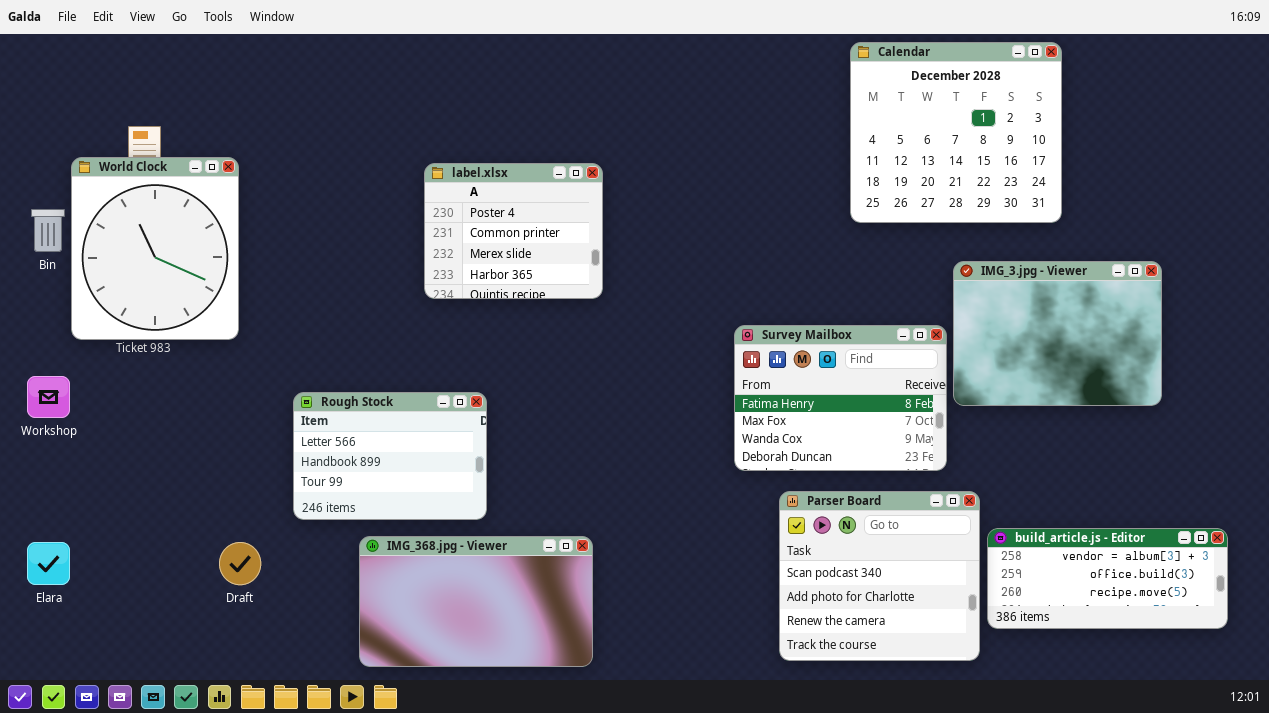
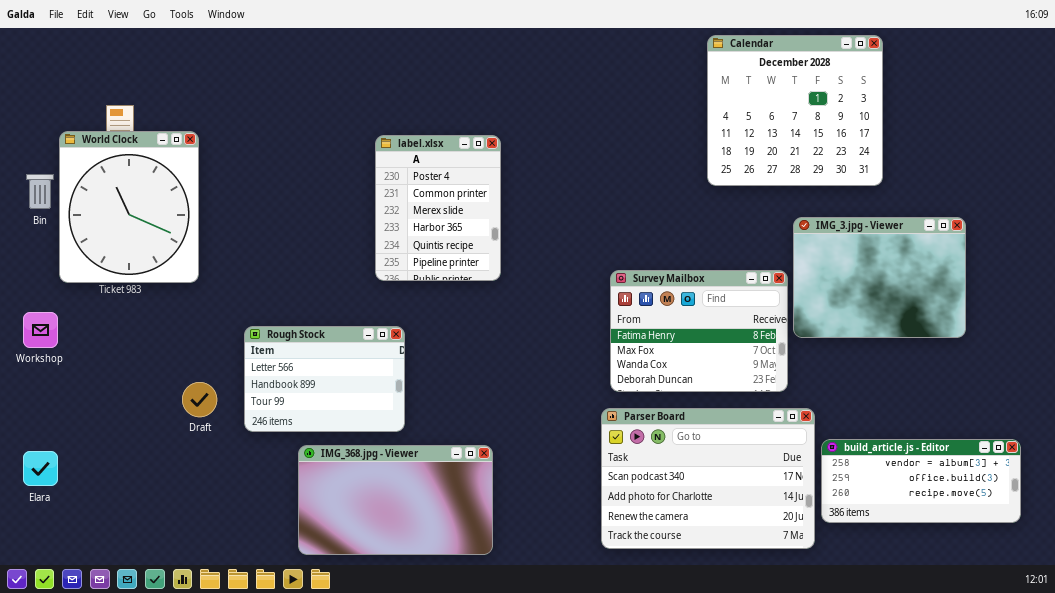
label.xlsx: [424,163,603,299] -> [375,135,501,281], resized
Parser Board: [779,491,980,661] -> [601,408,815,549], resized
Draft: [219,542,261,585] -> [182,382,217,417], moved

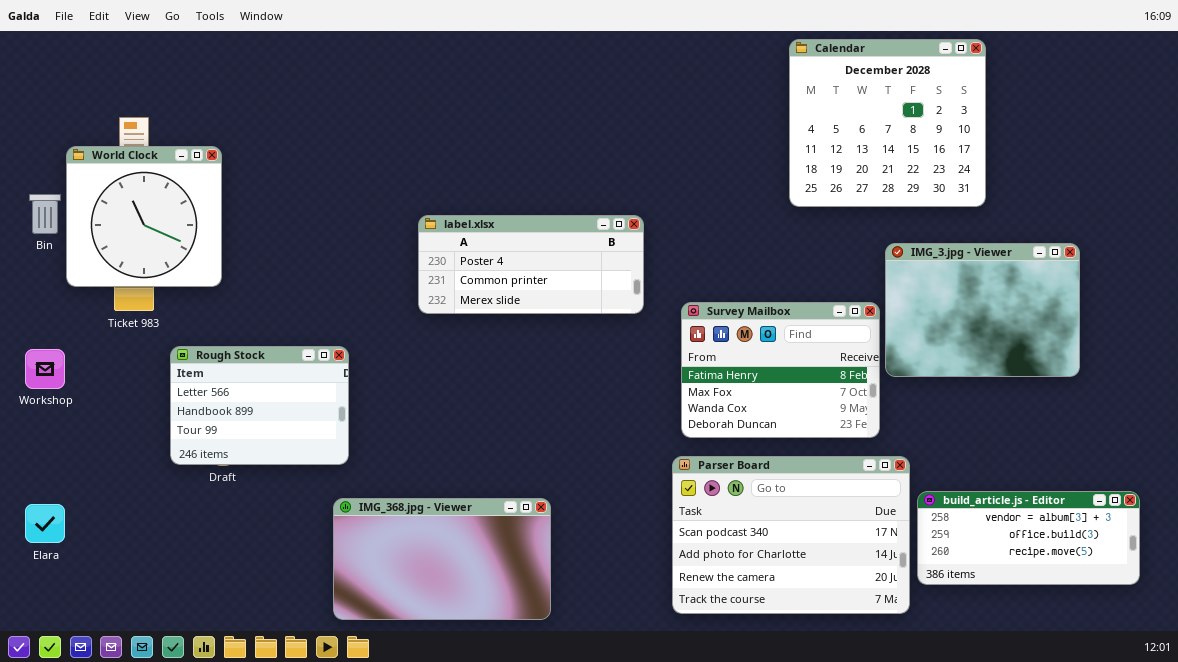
World Clock: [59,131,199,283] -> [66,146,222,287], resized
label.xlsx: [375,135,501,281] -> [418,215,644,314], resized
Rough Stock: [244,326,405,432] -> [170,346,349,465], moved

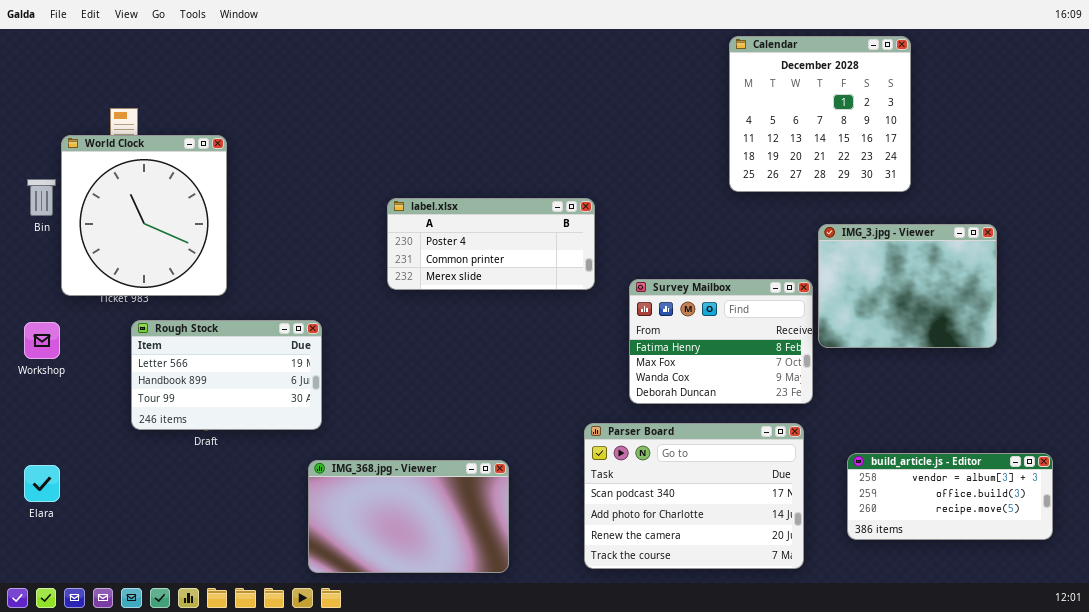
World Clock: [66,146,222,287] -> [61,135,227,296], resized
Rough Stock: [170,346,349,465] -> [131,320,322,430], resized
Parser Board: [672,456,910,614] -> [584,423,804,569], moved

